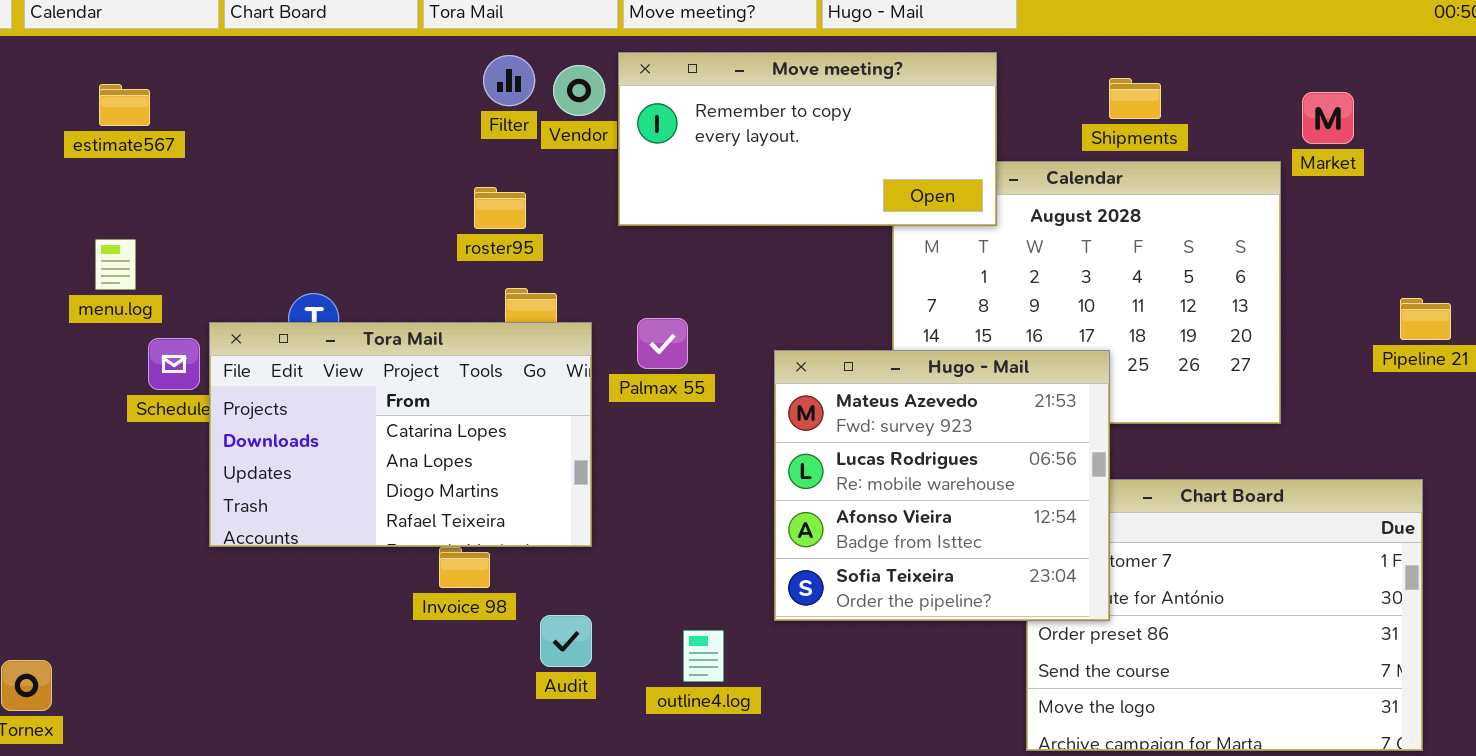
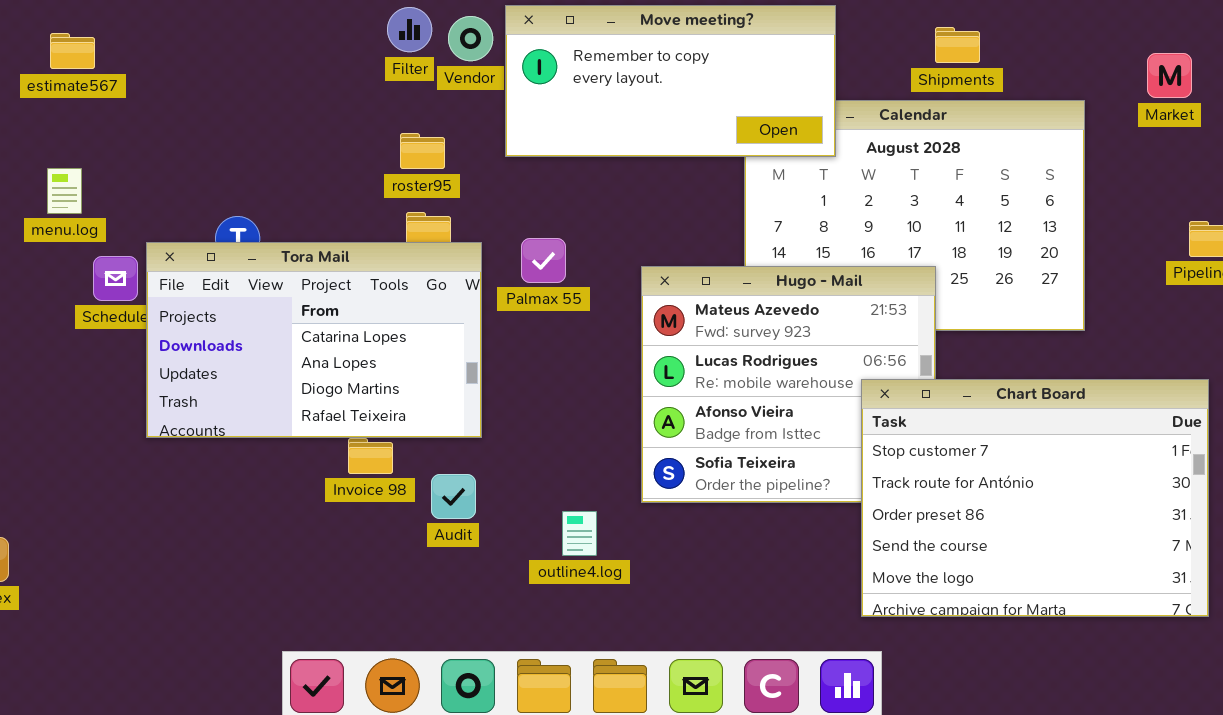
Market: [1302,92,1354,144] -> [1147,53,1192,98], moved
roster95: [474,187,526,229] -> [400,133,445,169], moved
Chart Board: [1026,479,1423,751] -> [861,379,1209,617], raised
Audit: [540,615,592,667] -> [431,474,476,519], moved

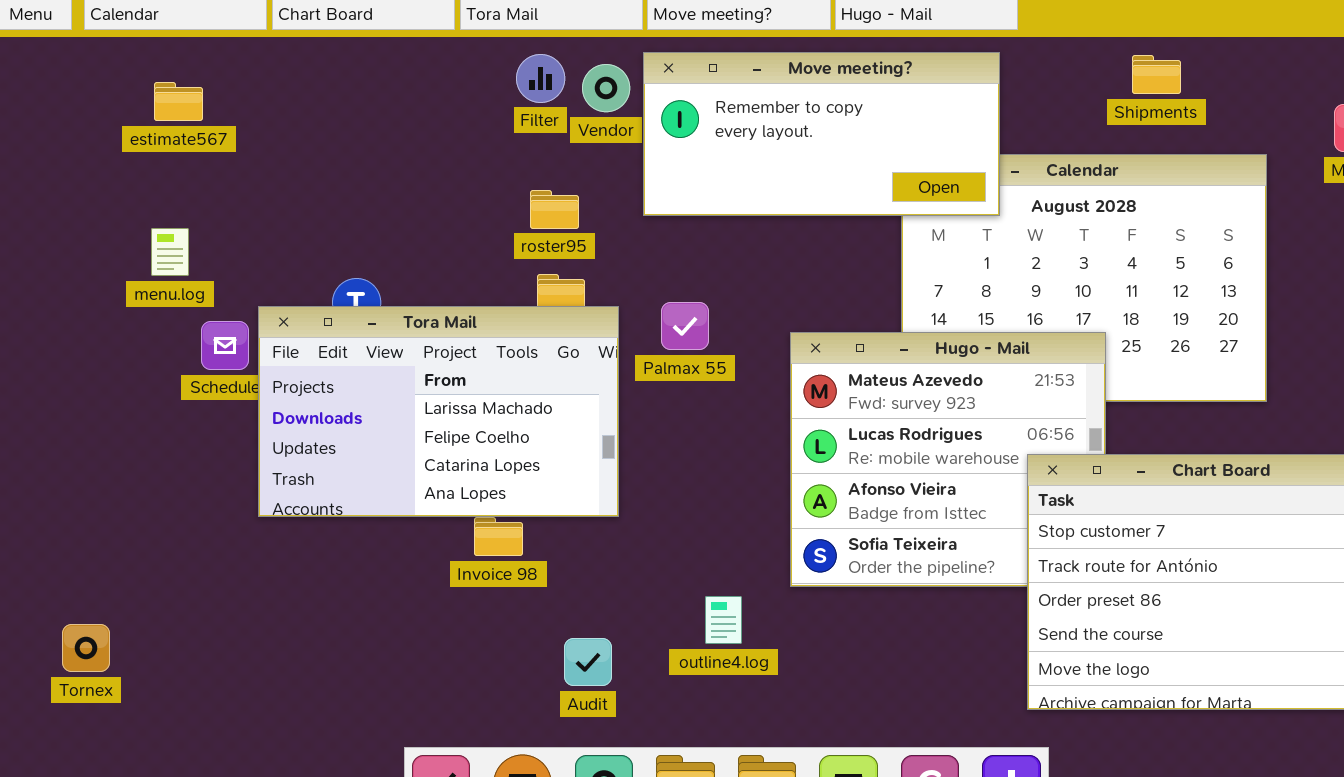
Shipments: [935,27,980,63] -> [1132,55,1181,94], moved
Tora Mail: [146,242,482,438] -> [258,306,619,517], scrolled up 2 rows
Audit: [431,474,476,519] -> [564,638,612,686], moved

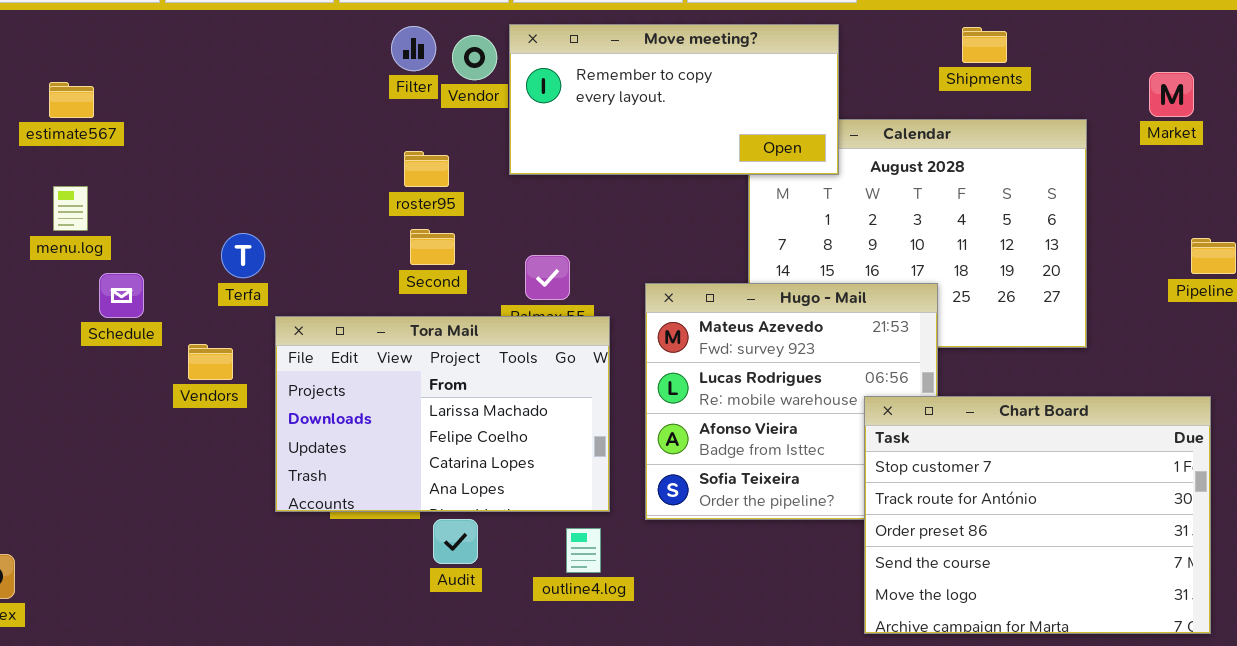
estimate567: [154,82,203,121] -> [49,82,94,118], moved
Tora Mail: [258,306,619,517] -> [275,316,610,512], moved
Audit: [564,638,612,686] -> [433,519,478,564], moved

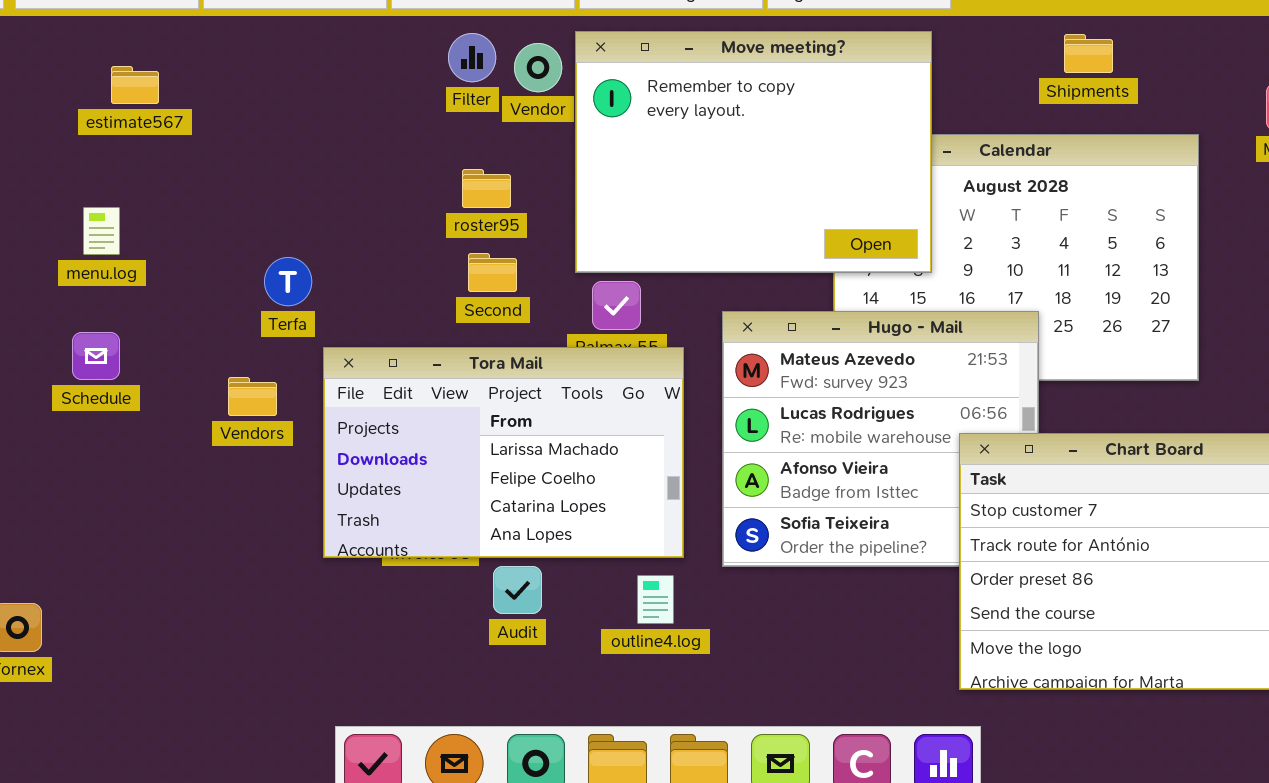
Move meeting?: [509,24,839,175] -> [575,31,932,273], resized
estimate567: [49,82,94,118] -> [111,66,159,104], moved
Schedule: [99,273,144,318] -> [72,332,120,380], moved

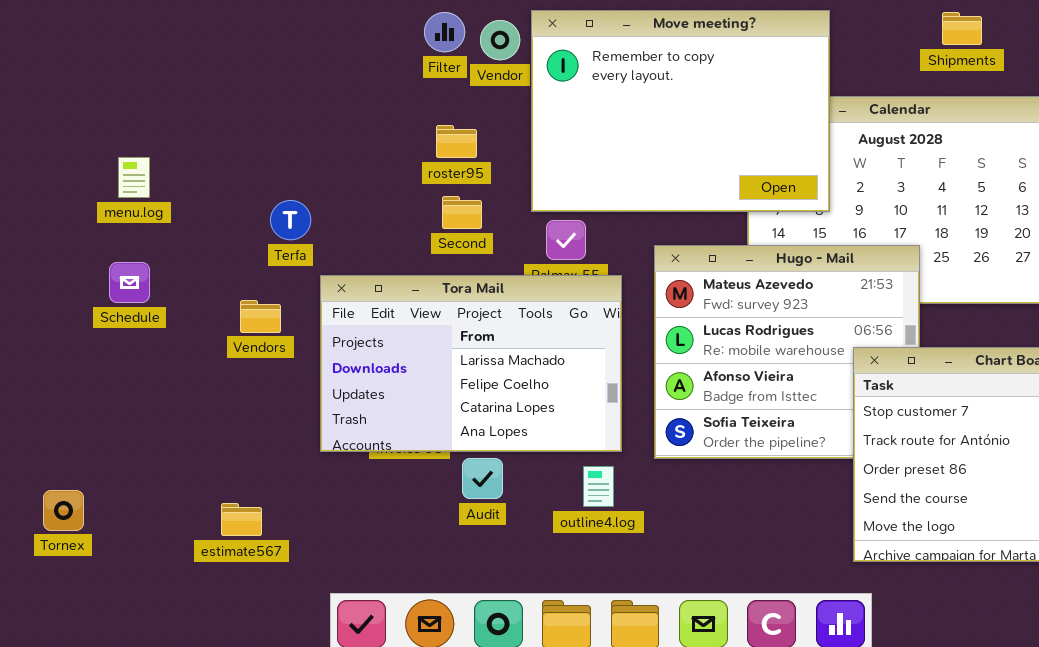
estimate567: [111,66,159,104] -> [221,503,262,536], moved

